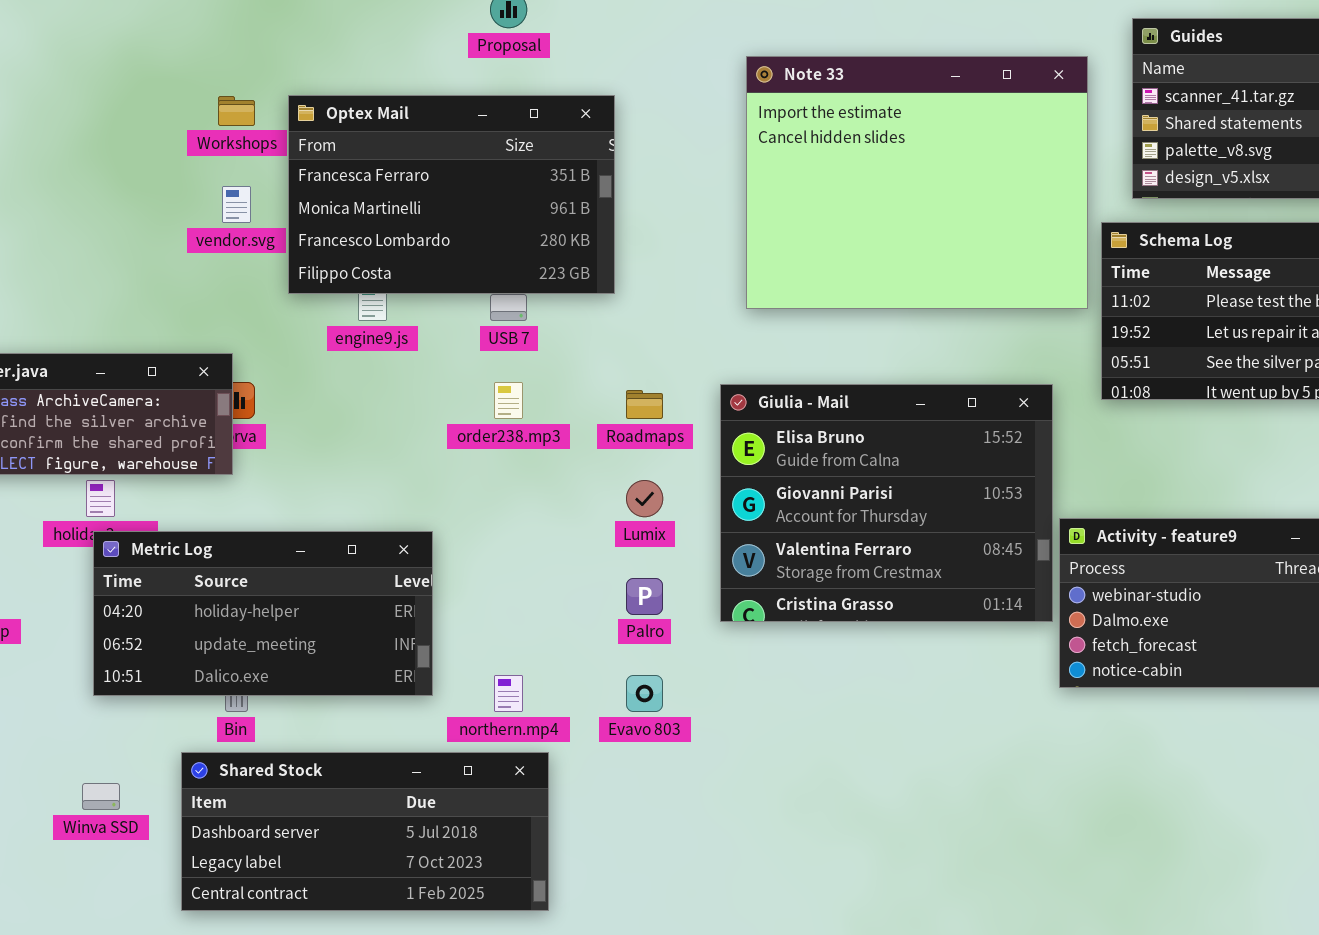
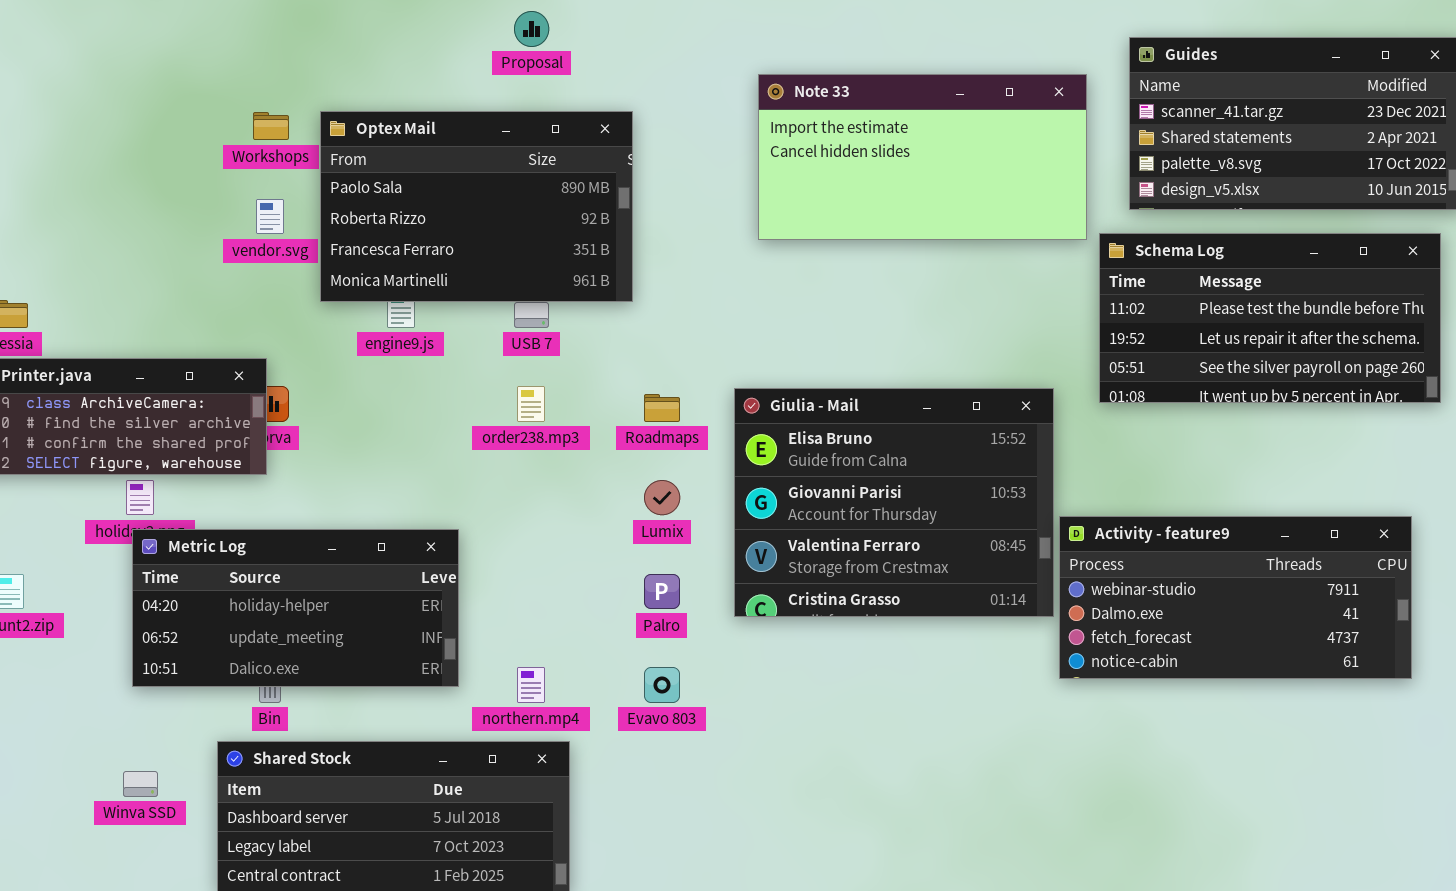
Note 33: [746,56,1088,309] -> [758,74,1087,240], resized
Optex Mail: [288,95,615,294] -> [320,111,633,302], scrolled up 2 rows

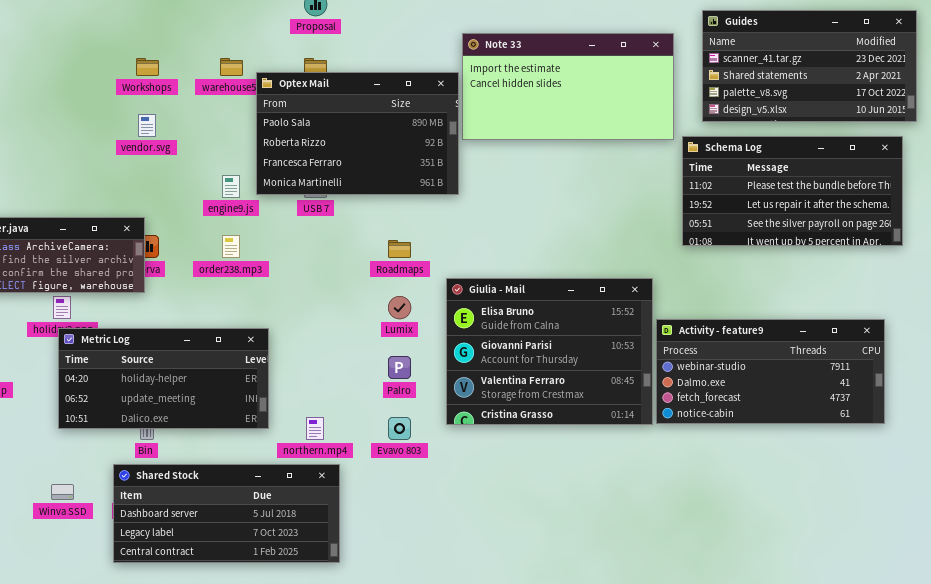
Optex Mail: [320,111,633,302] -> [256,72,459,195], moved
order238.mp3: [517,386,545,422] -> [222,235,240,258], moved
Giulia - Mail: [734,388,1054,617] -> [446,278,653,425], moved

